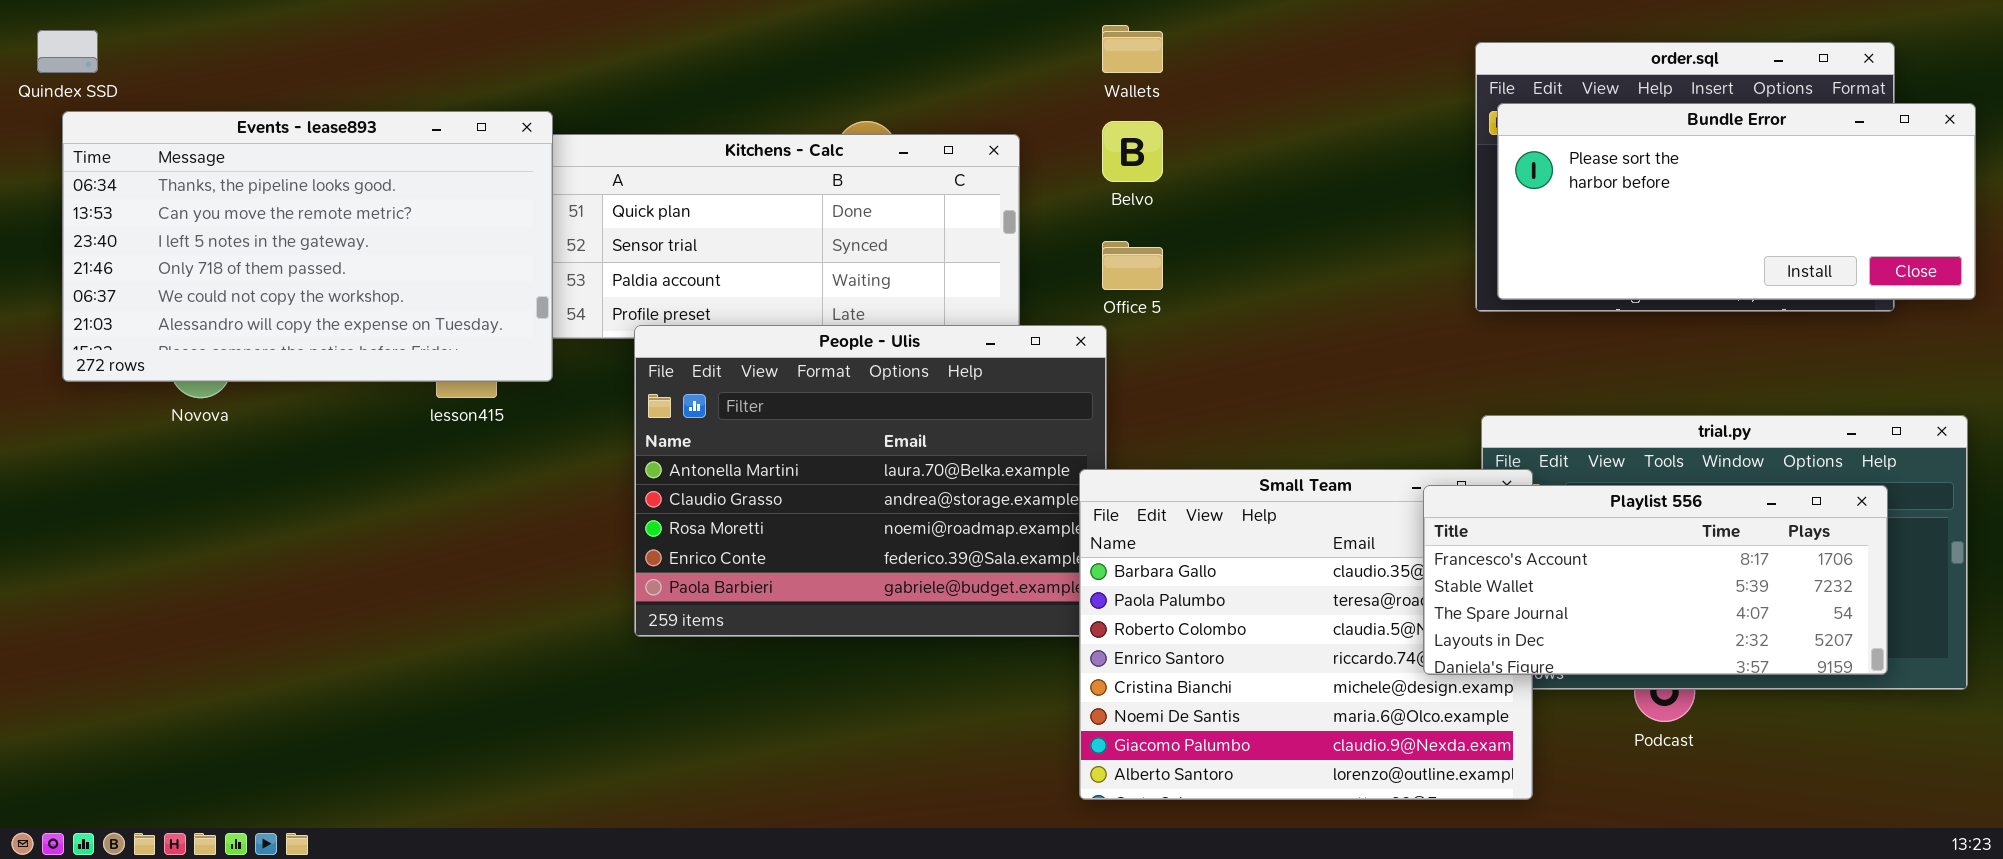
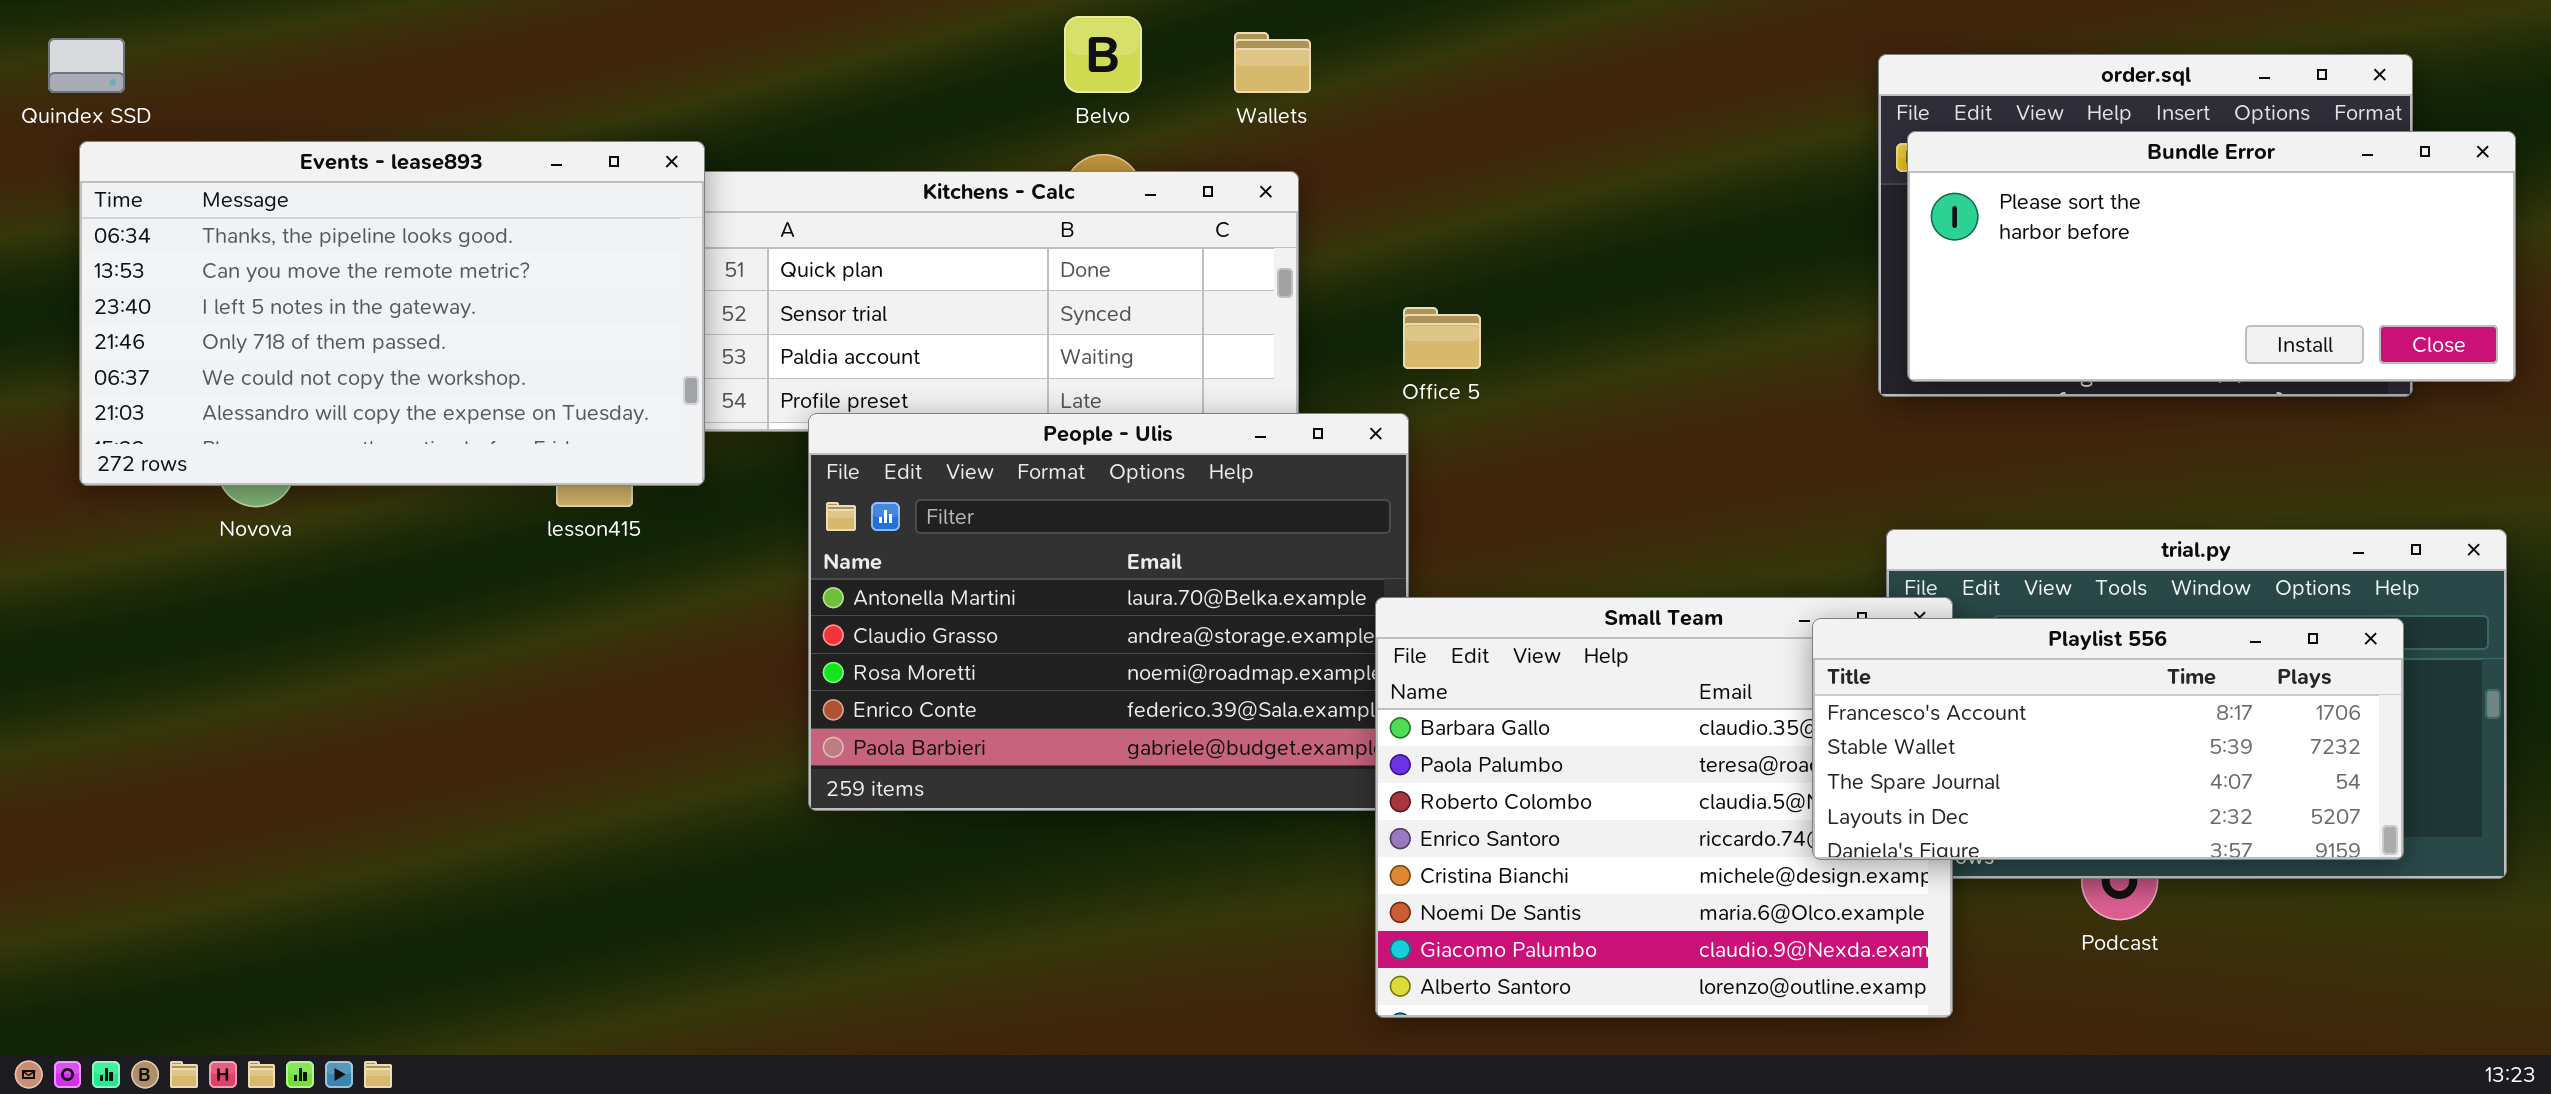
Wallets: [1102,25,1163,73] -> [1234,32,1311,93], moved
Belvo: [1102,121,1163,182] -> [1064,16,1142,93], moved

